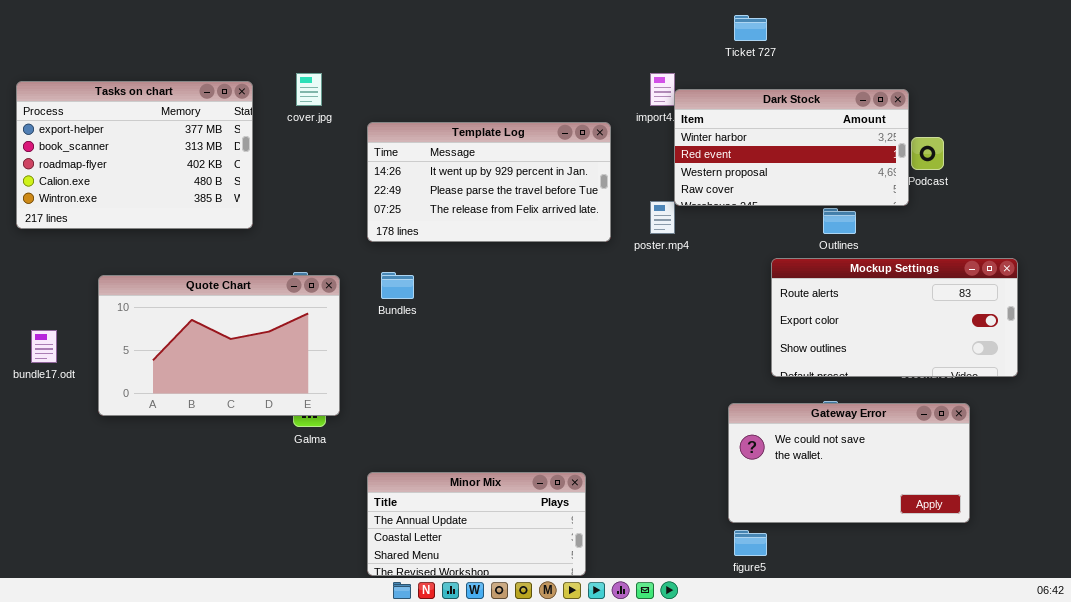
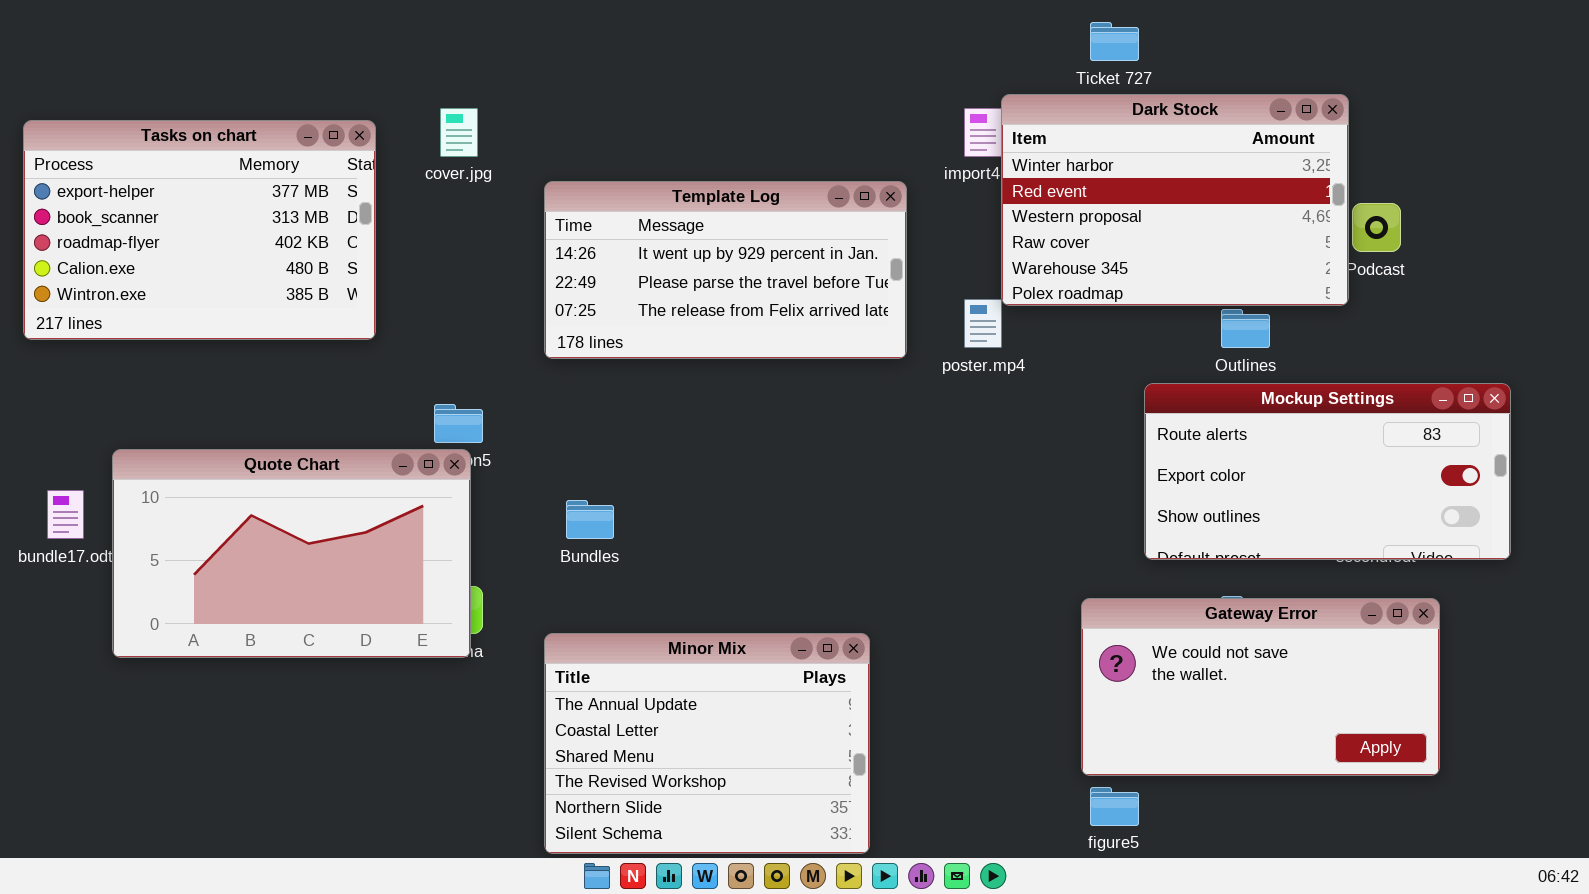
Dark Stock: [674,89,909,206] -> [1001,94,1349,306], resized
Bundles: [381,272,414,299] -> [566,500,614,539], moved
Quote Chart: [98,275,340,416] -> [112,449,471,658], moved
Minor Mix: [367,472,586,576] -> [544,633,870,854], resized

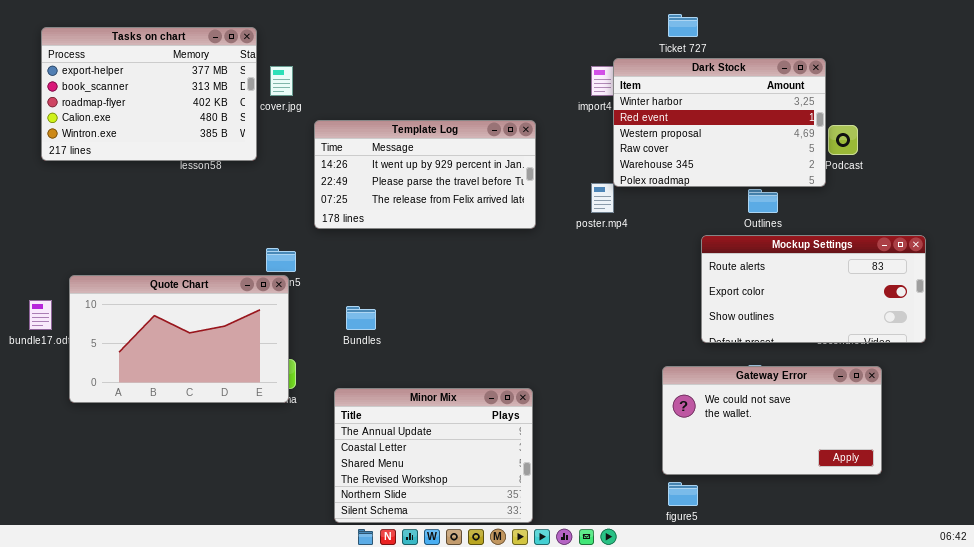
Tasks on chart: [23,120,376,340] -> [41,27,257,161], moved
Template Log: [544,181,907,359] -> [314,120,536,229], moved

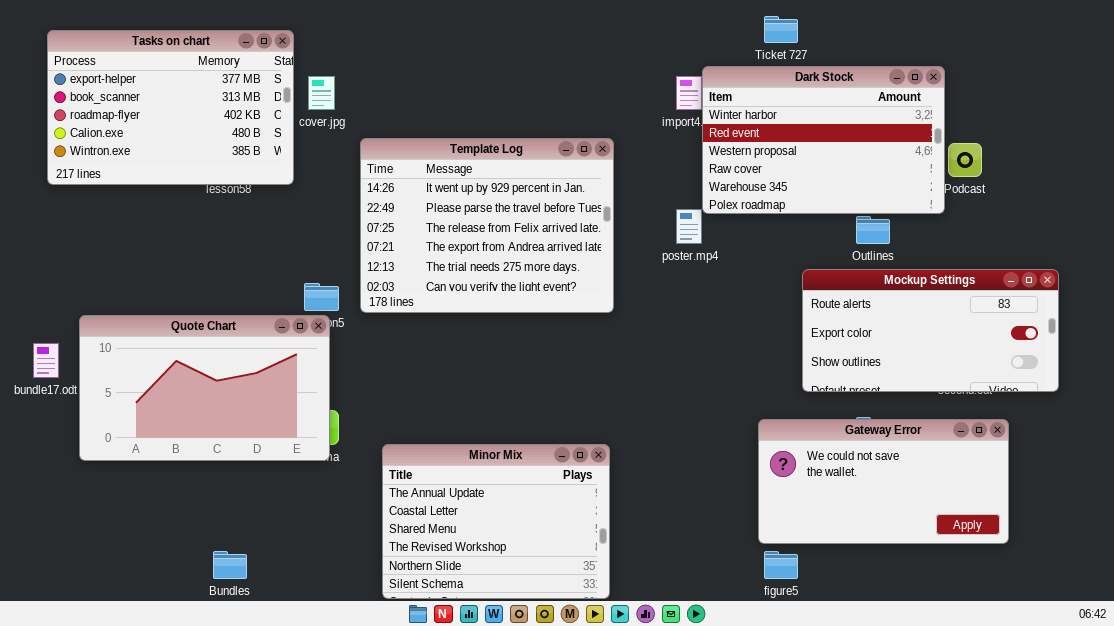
Template Log: [314,120,536,229] -> [360,138,614,313], resized
Bundles: [346,306,376,330] -> [213,551,247,579], moved

